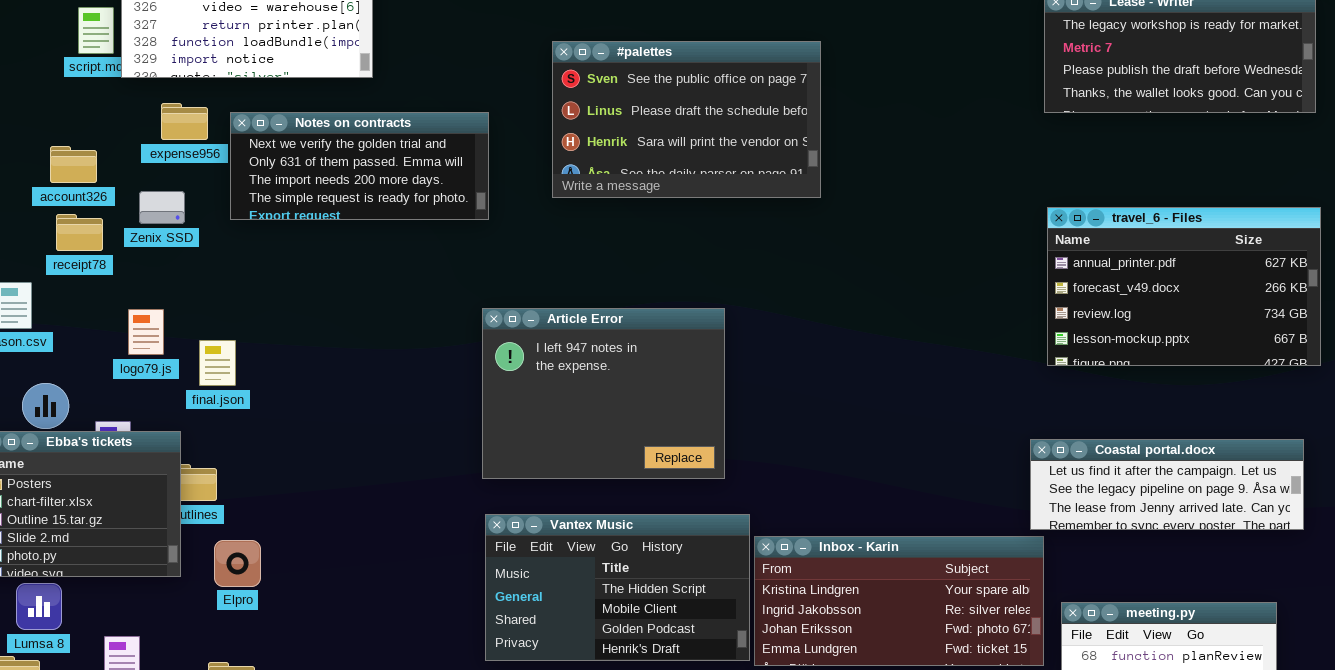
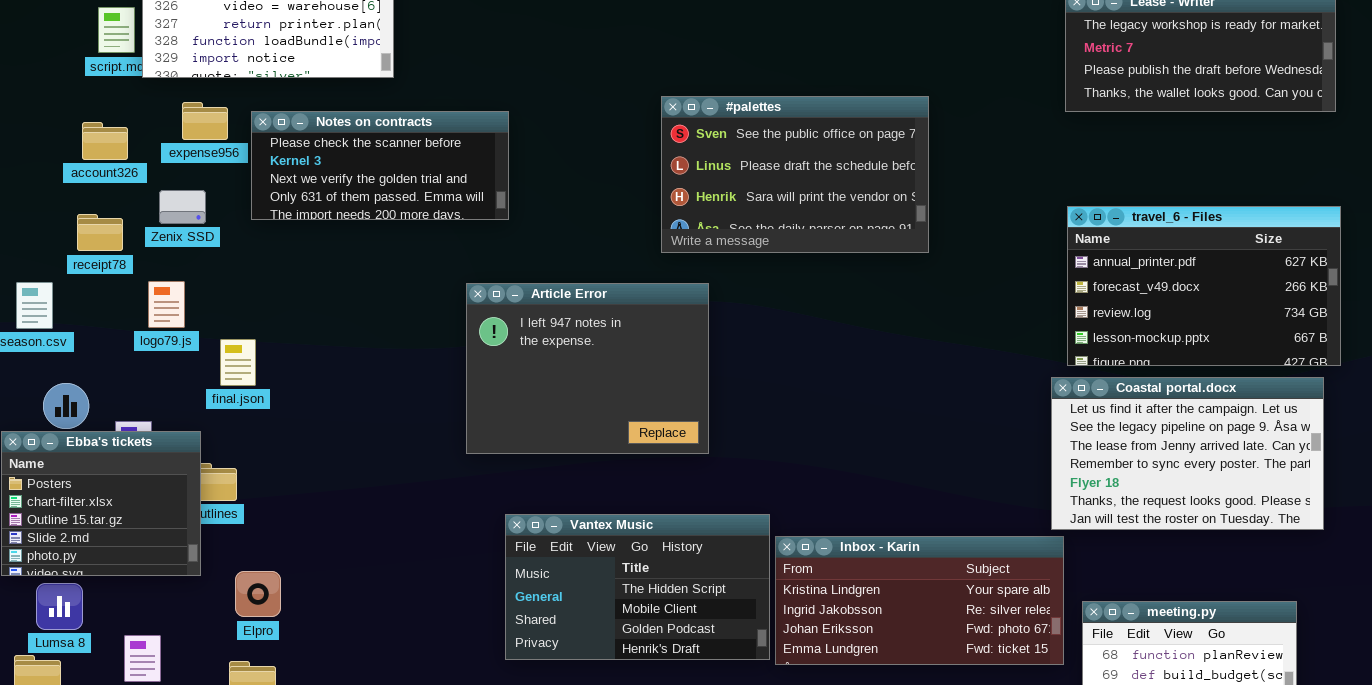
#palettes: [552,41,821,198] -> [661,96,929,253], moved
Notes on contracts: [230,112,489,220] -> [251,111,509,220], scrolled up 2 rows
account326: [50,146,97,183] -> [82,122,128,160], moved
Article Error: [482,308,725,479] -> [466,283,709,454], moved
logo79.js: [128,309,164,355] -> [148,281,185,328], moved
Coastal portal.docx: [1030,439,1304,530] -> [1051,377,1324,530], resized
Elpro: [214,540,261,587] -> [235,571,281,617], moved

